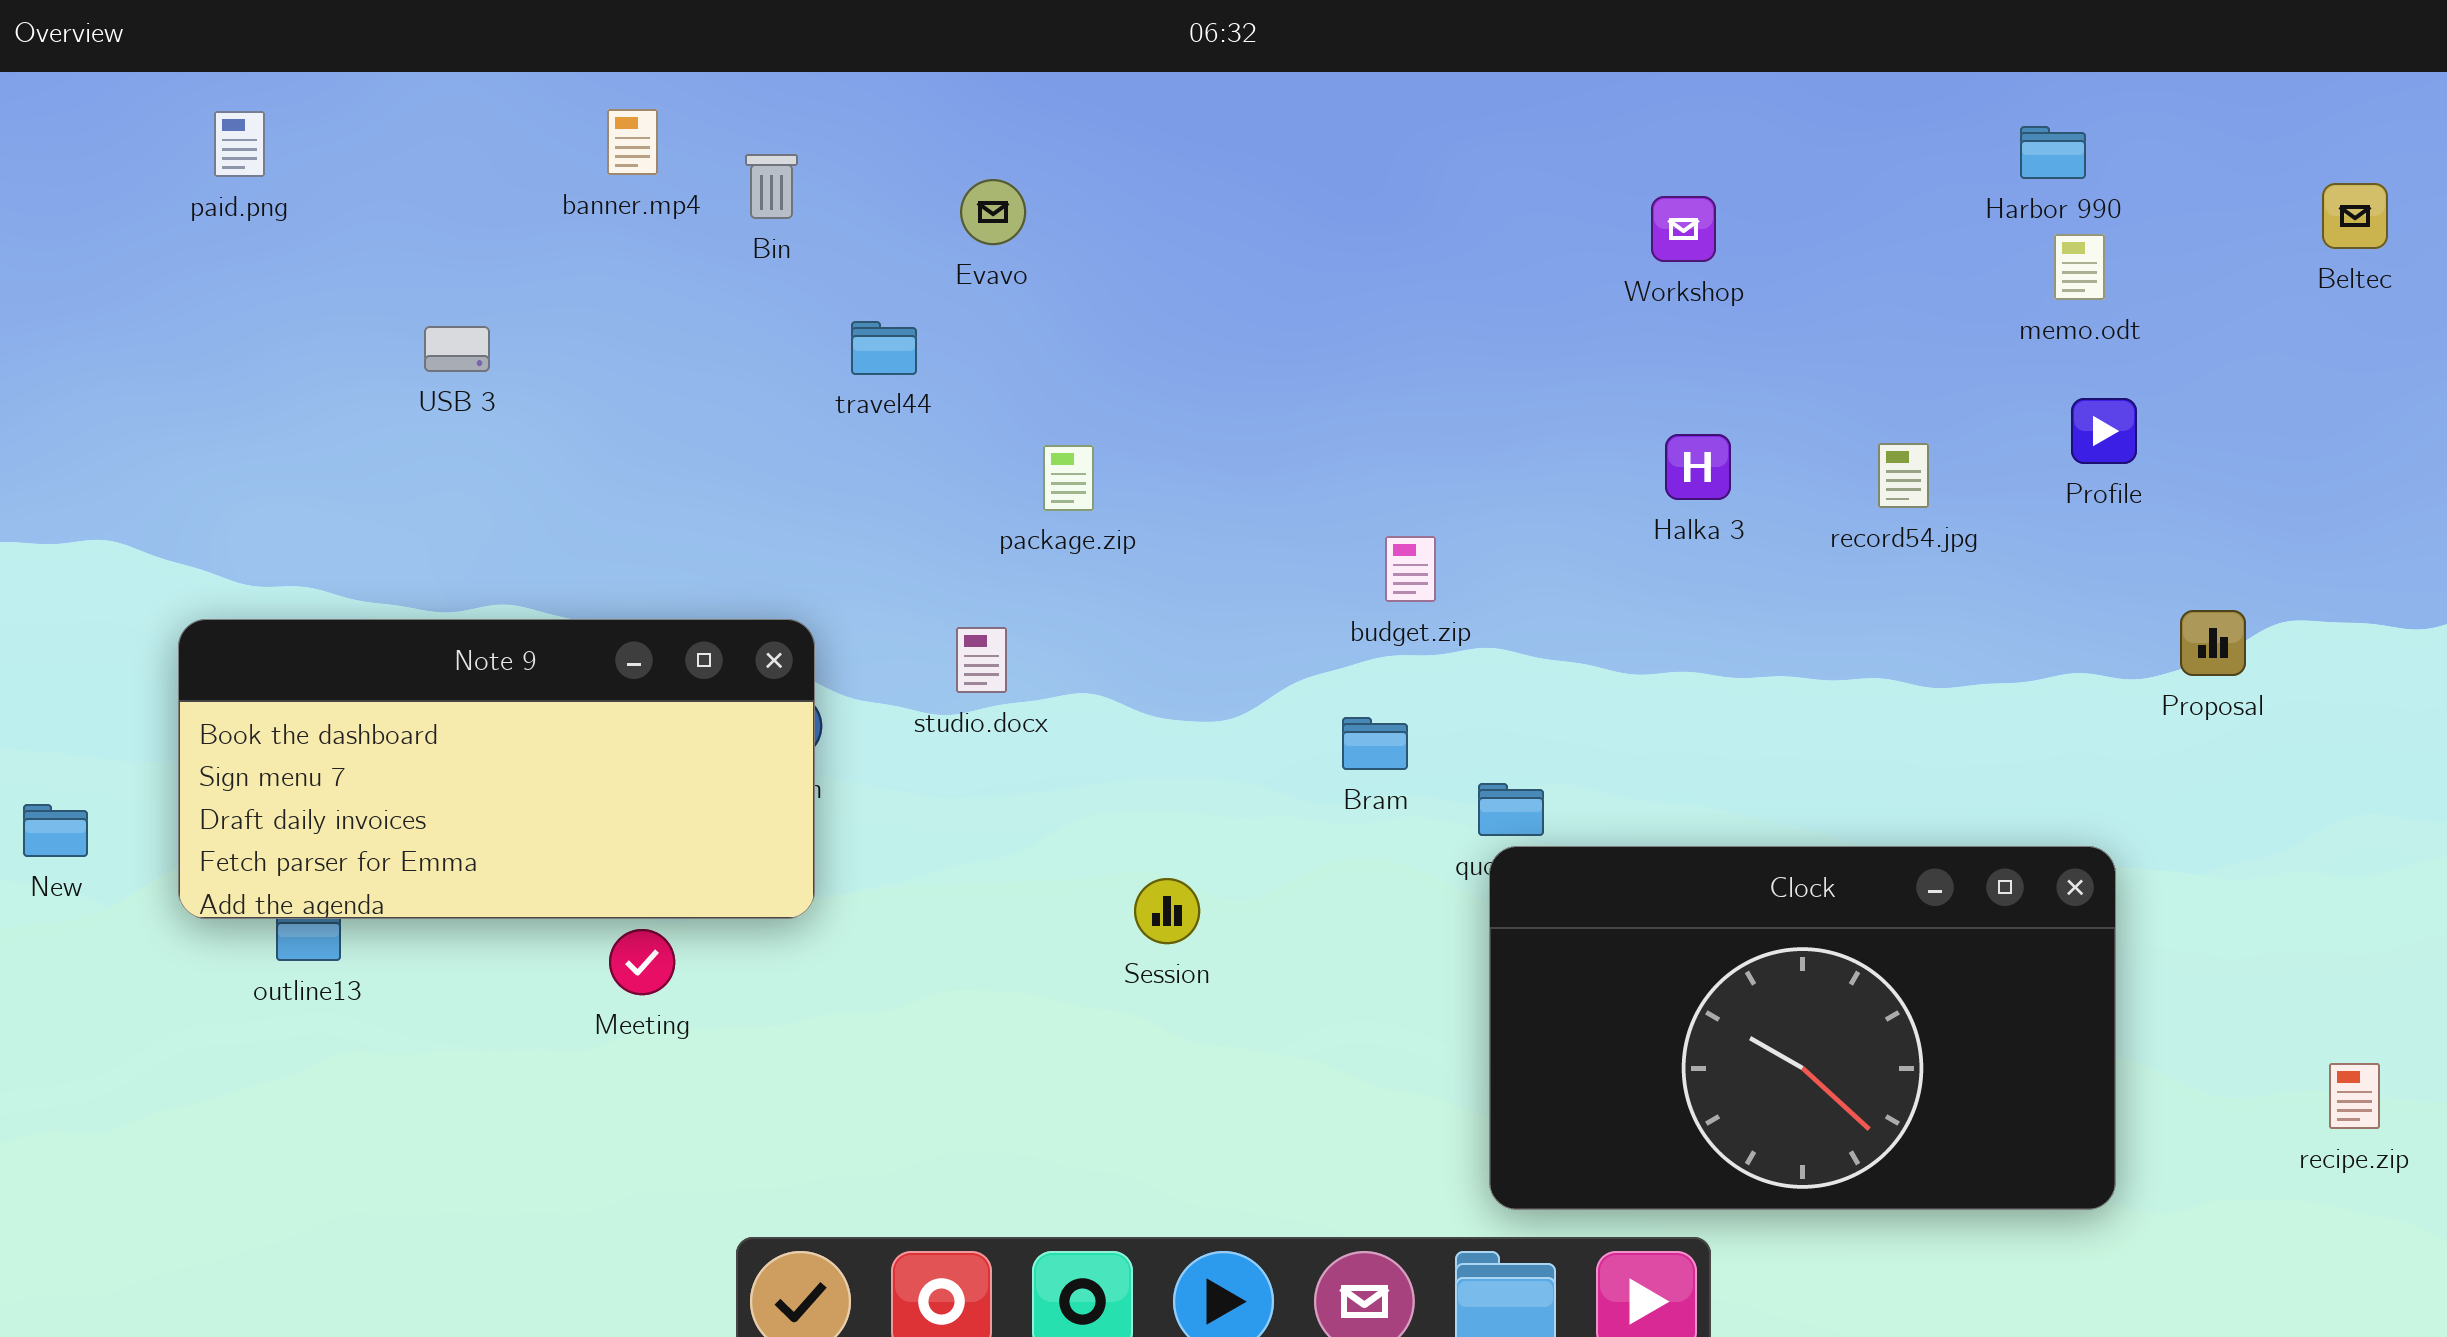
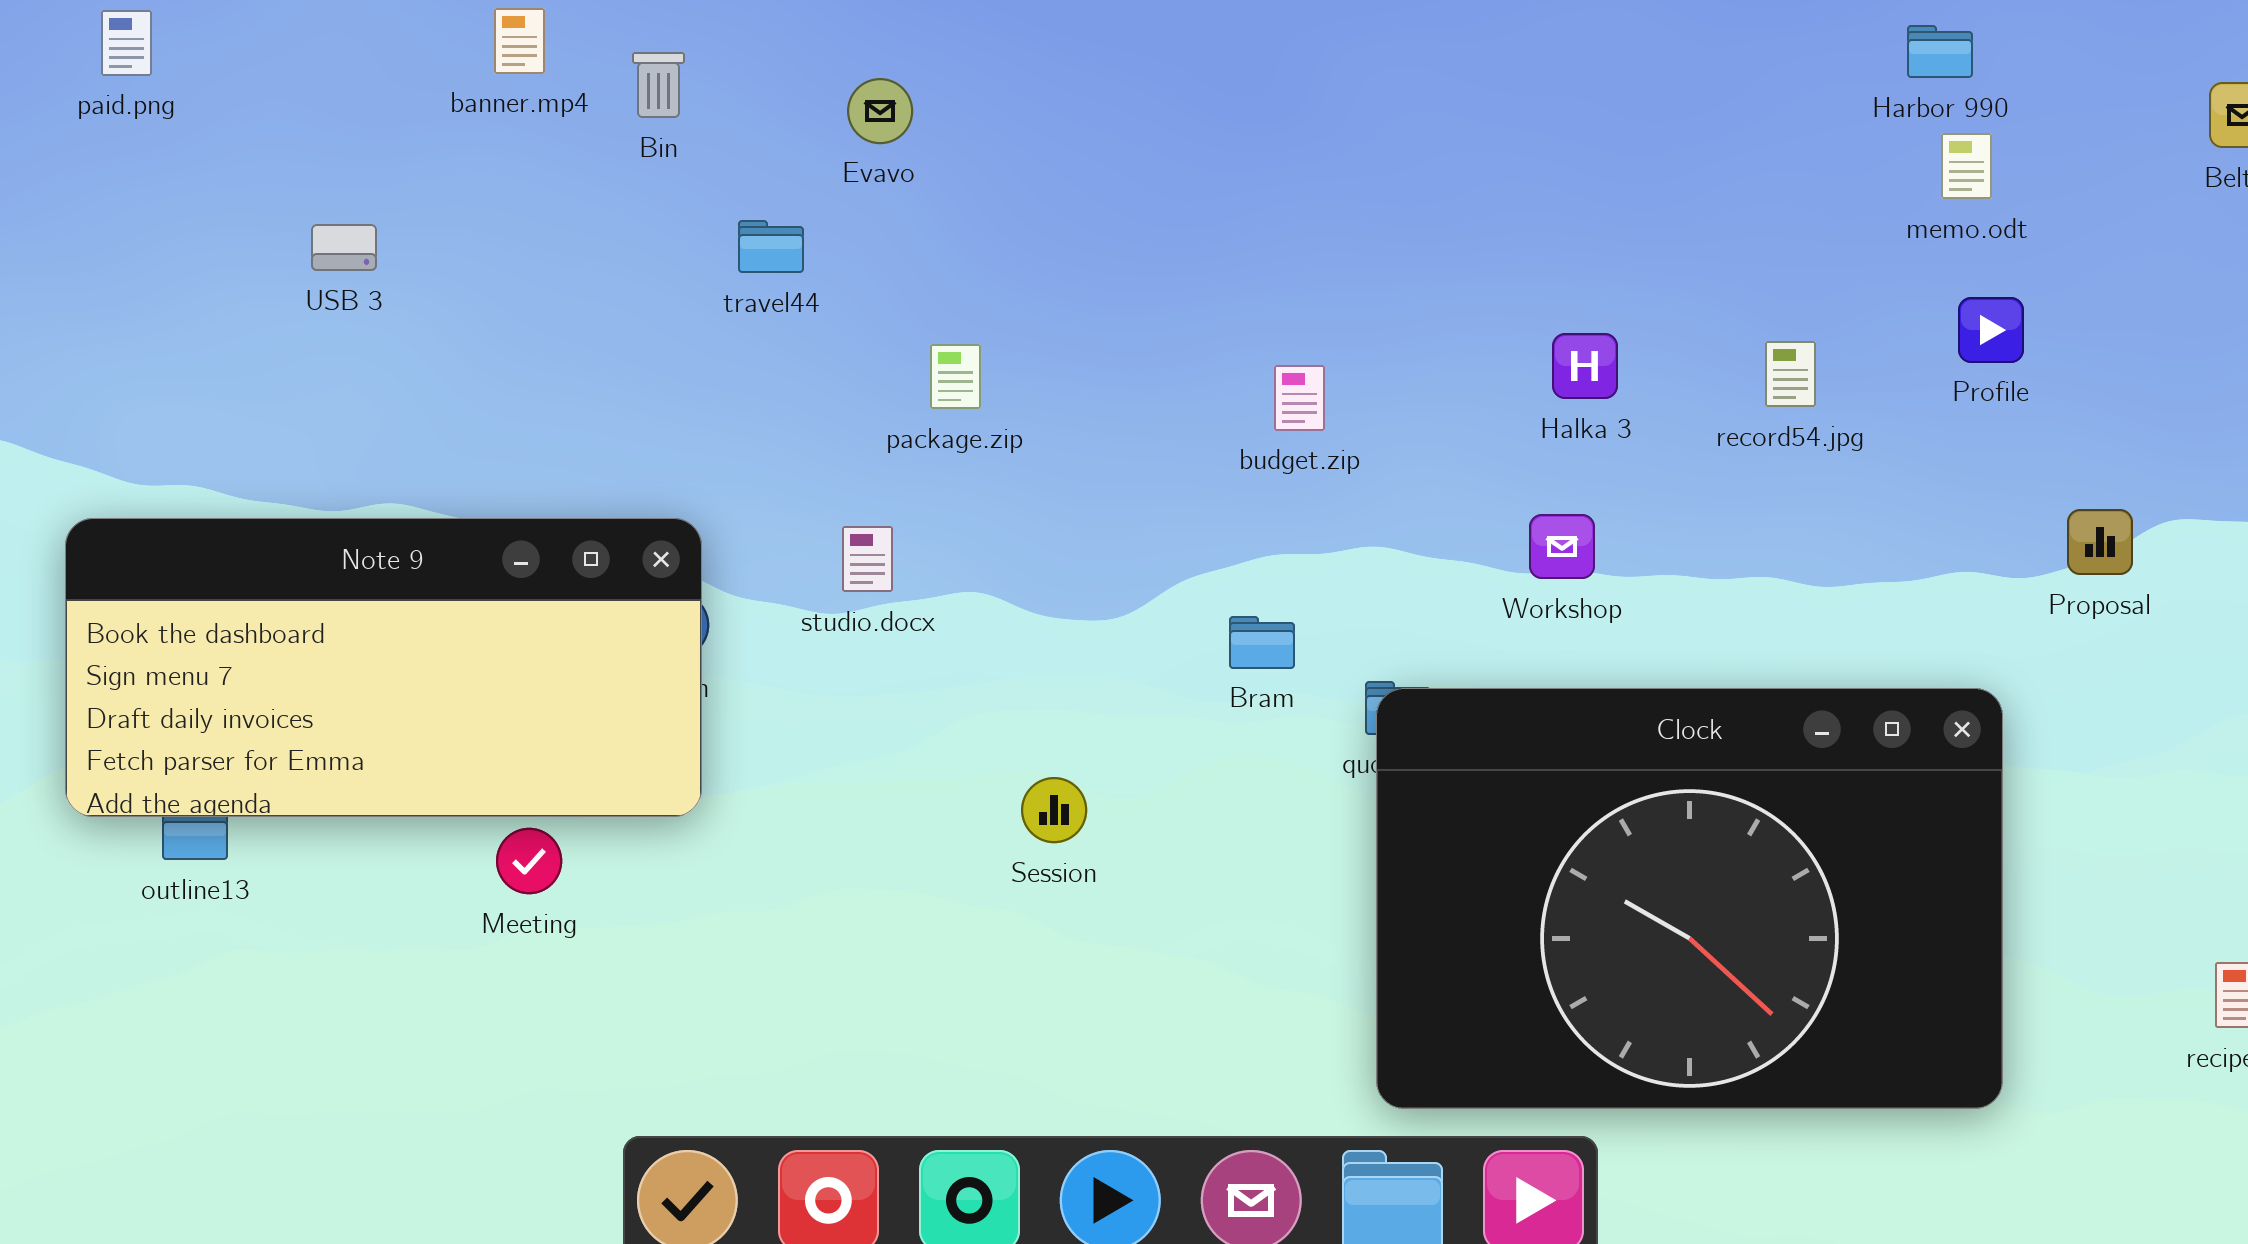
Workshop: [1651,196,1716,262] -> [1529,514,1595,579], moved
budget.zip: [1385,536,1436,602] -> [1274,365,1325,431], moved
Clock: [1489,846,2116,1210] -> [1376,688,2003,1109], resized

